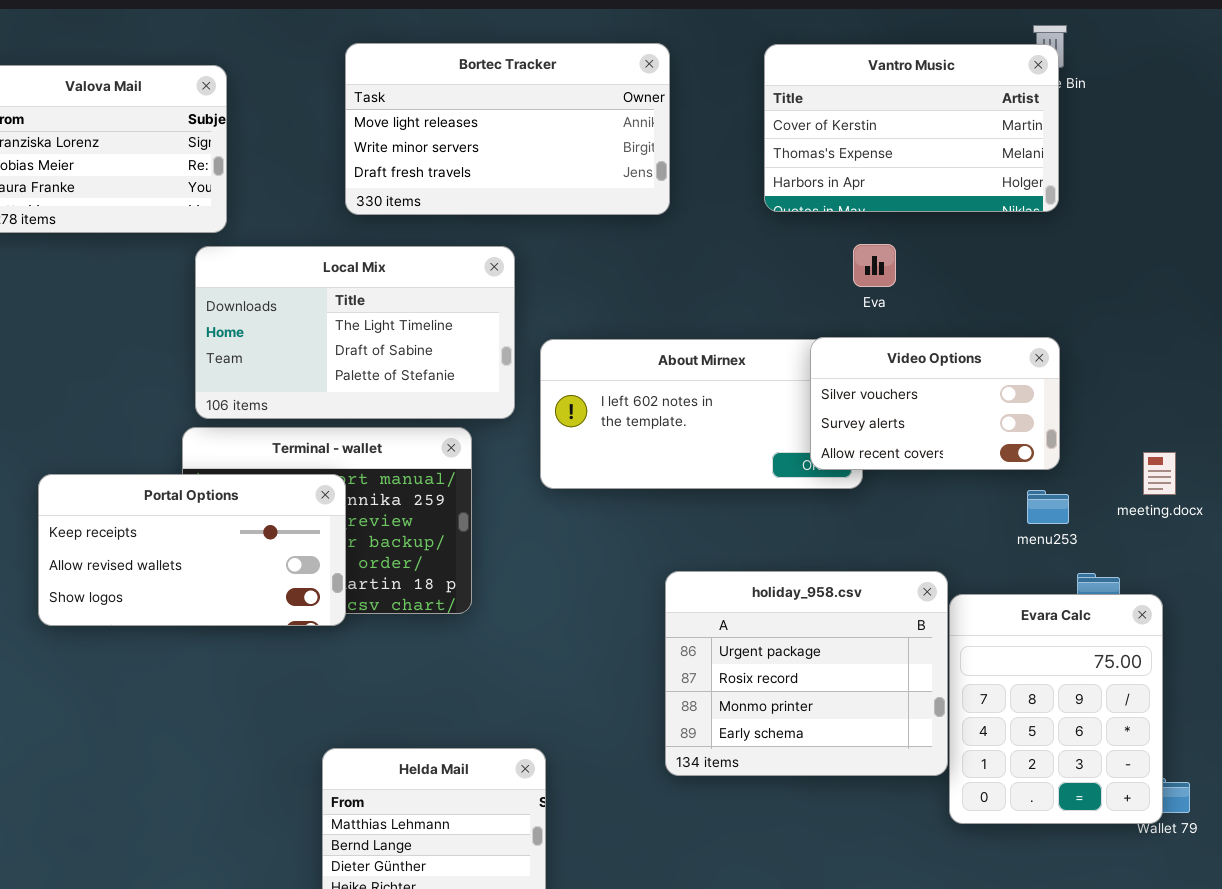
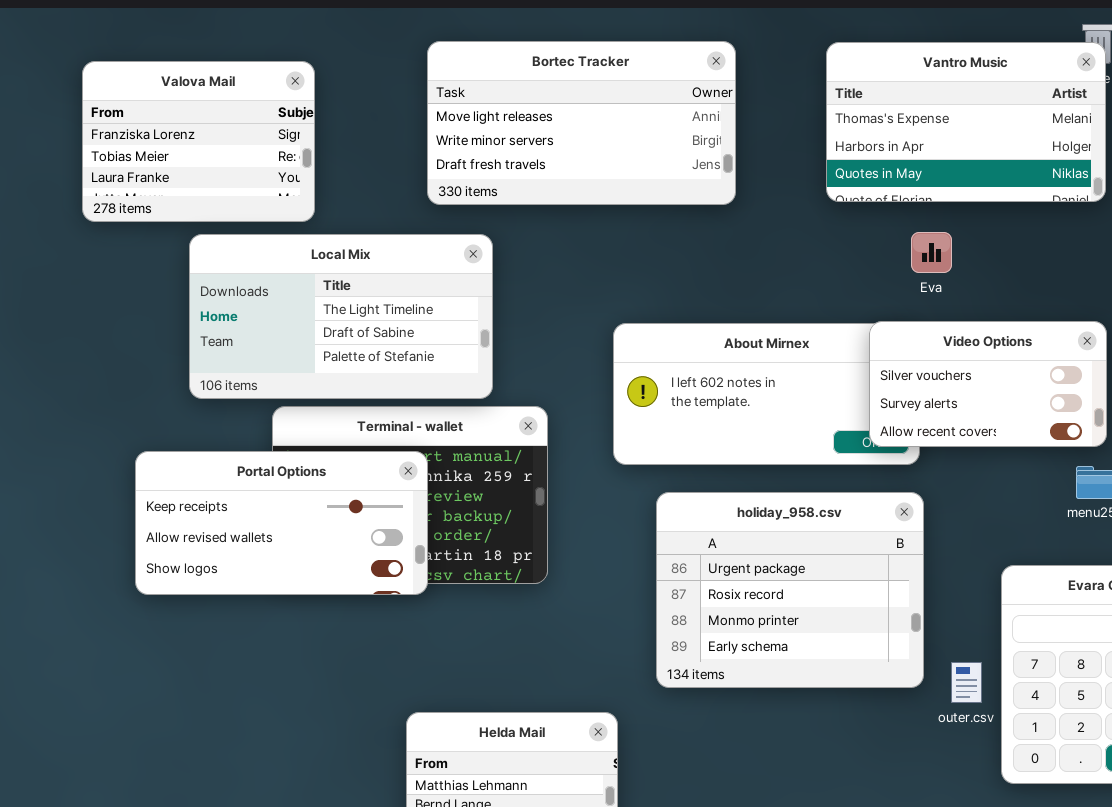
Vantro Music: [764,44,1059,212] -> [826,42,1106,202], scrolled down 1 row
Local Mix: [195,246,515,419] -> [189,234,493,399], moved
holiday_958.csv: [665,571,948,776] -> [656,492,924,688], moved

